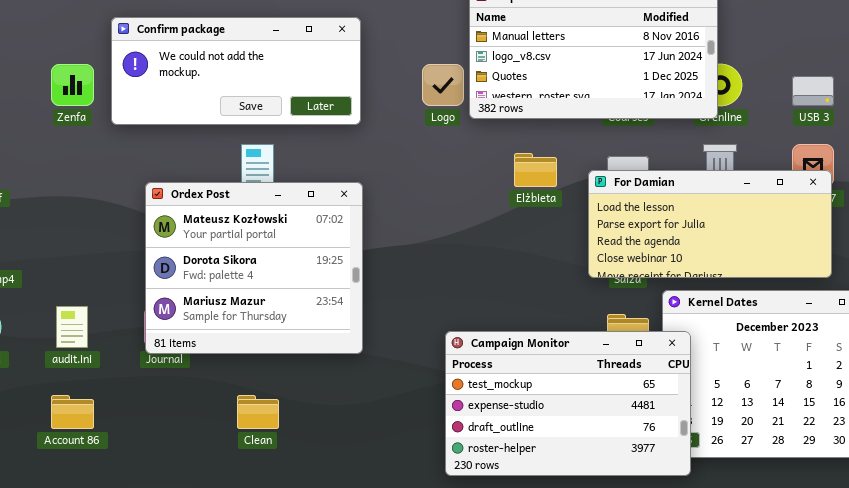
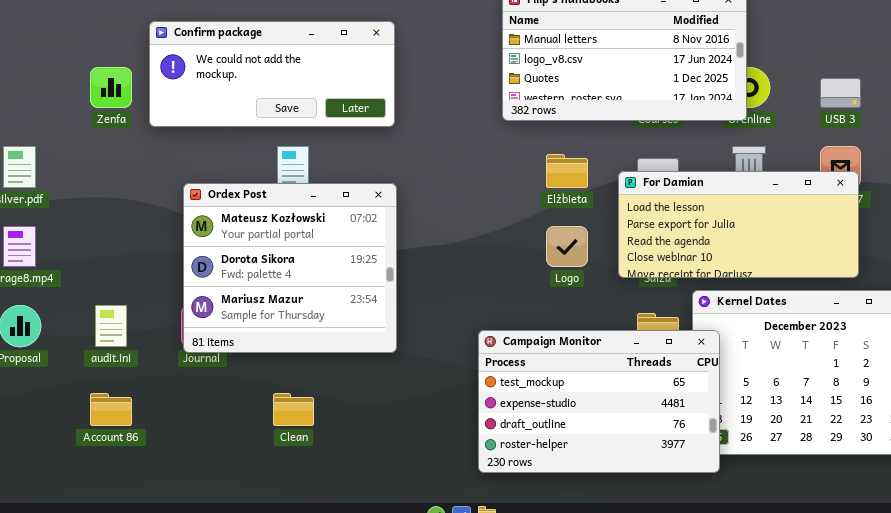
Logo: [422,64,464,106] -> [546,226,588,267], moved

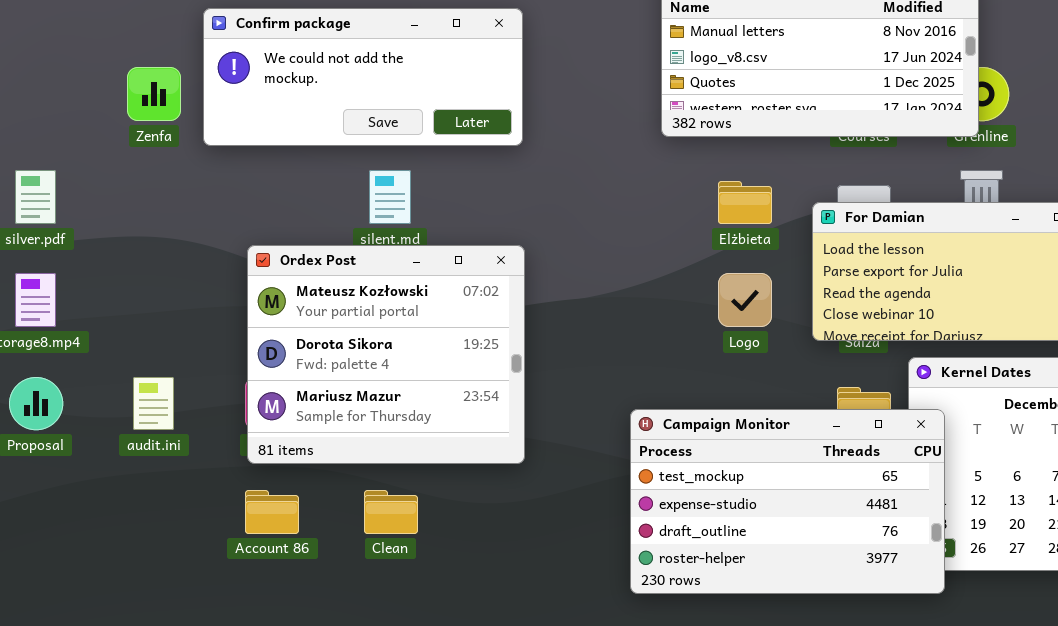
Ordex Post: [183,183,397,353] -> [247,245,525,464], moved
Account 86: [90,393,132,426] -> [245,490,299,534], moved

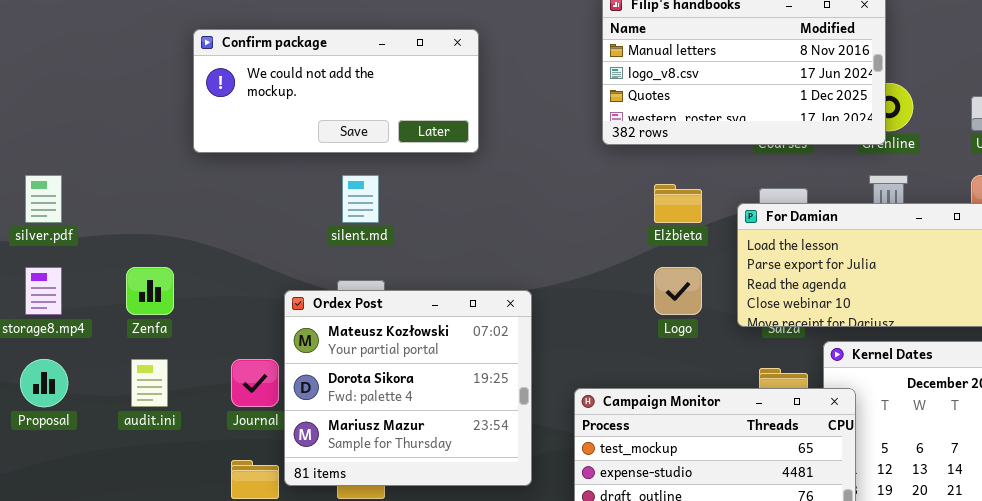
Zenfa: [127,67,181,121] -> [126,267,174,315], moved
Ordex Post: [247,245,525,464] -> [284,290,532,486], moved

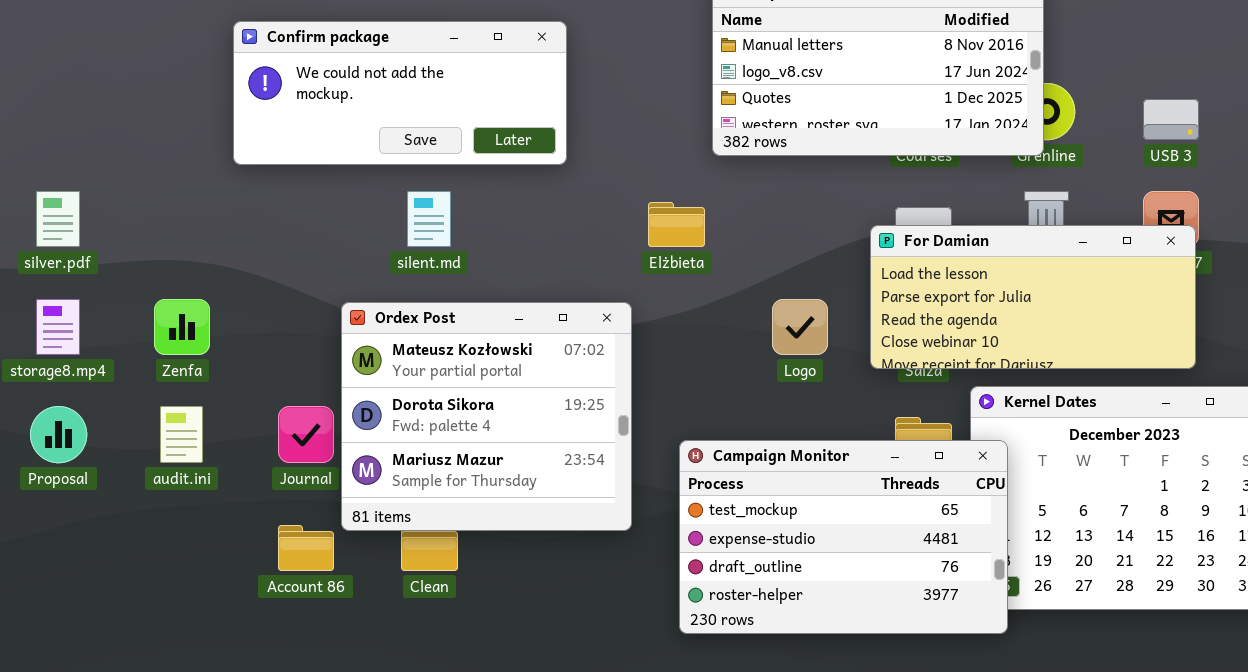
Elżbieta: [654,184,702,223] -> [648,202,705,247], moved
Ordex Post: [284,290,532,486] -> [341,302,632,531], moved

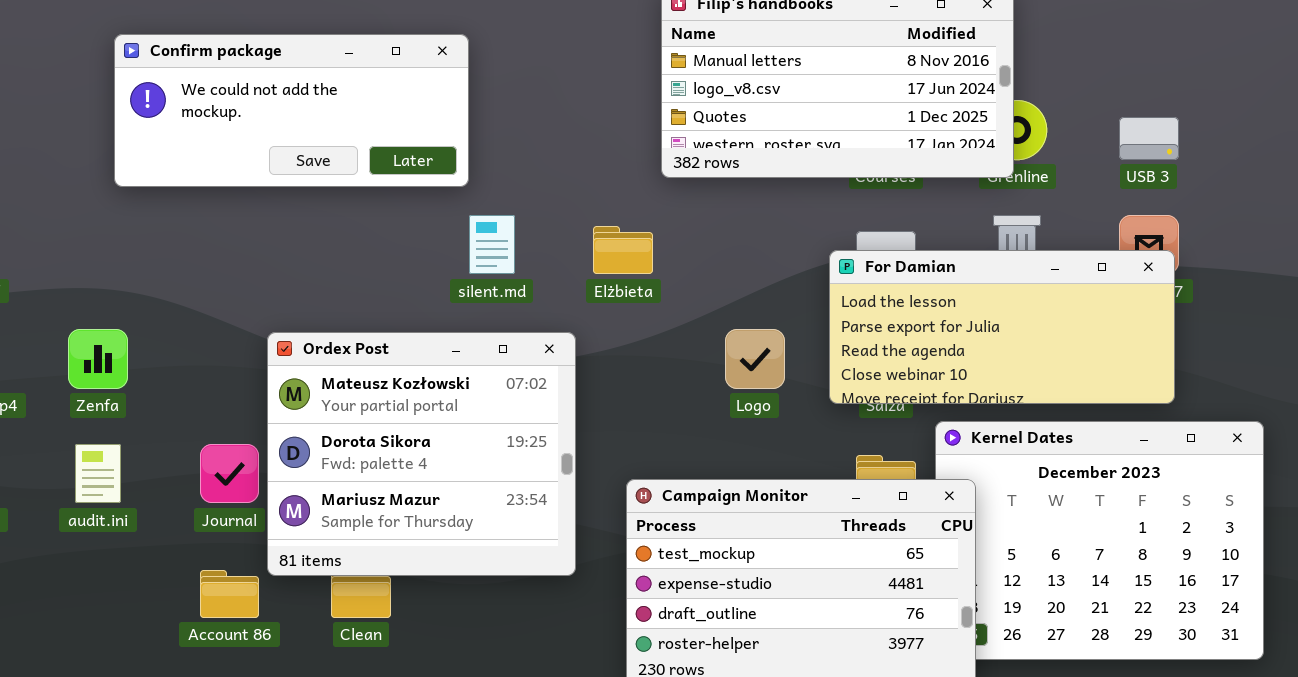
Confirm package: [233,21,567,165] -> [114,34,469,187], moved
silent.md: [407,191,451,247] -> [469,215,515,274], moved

